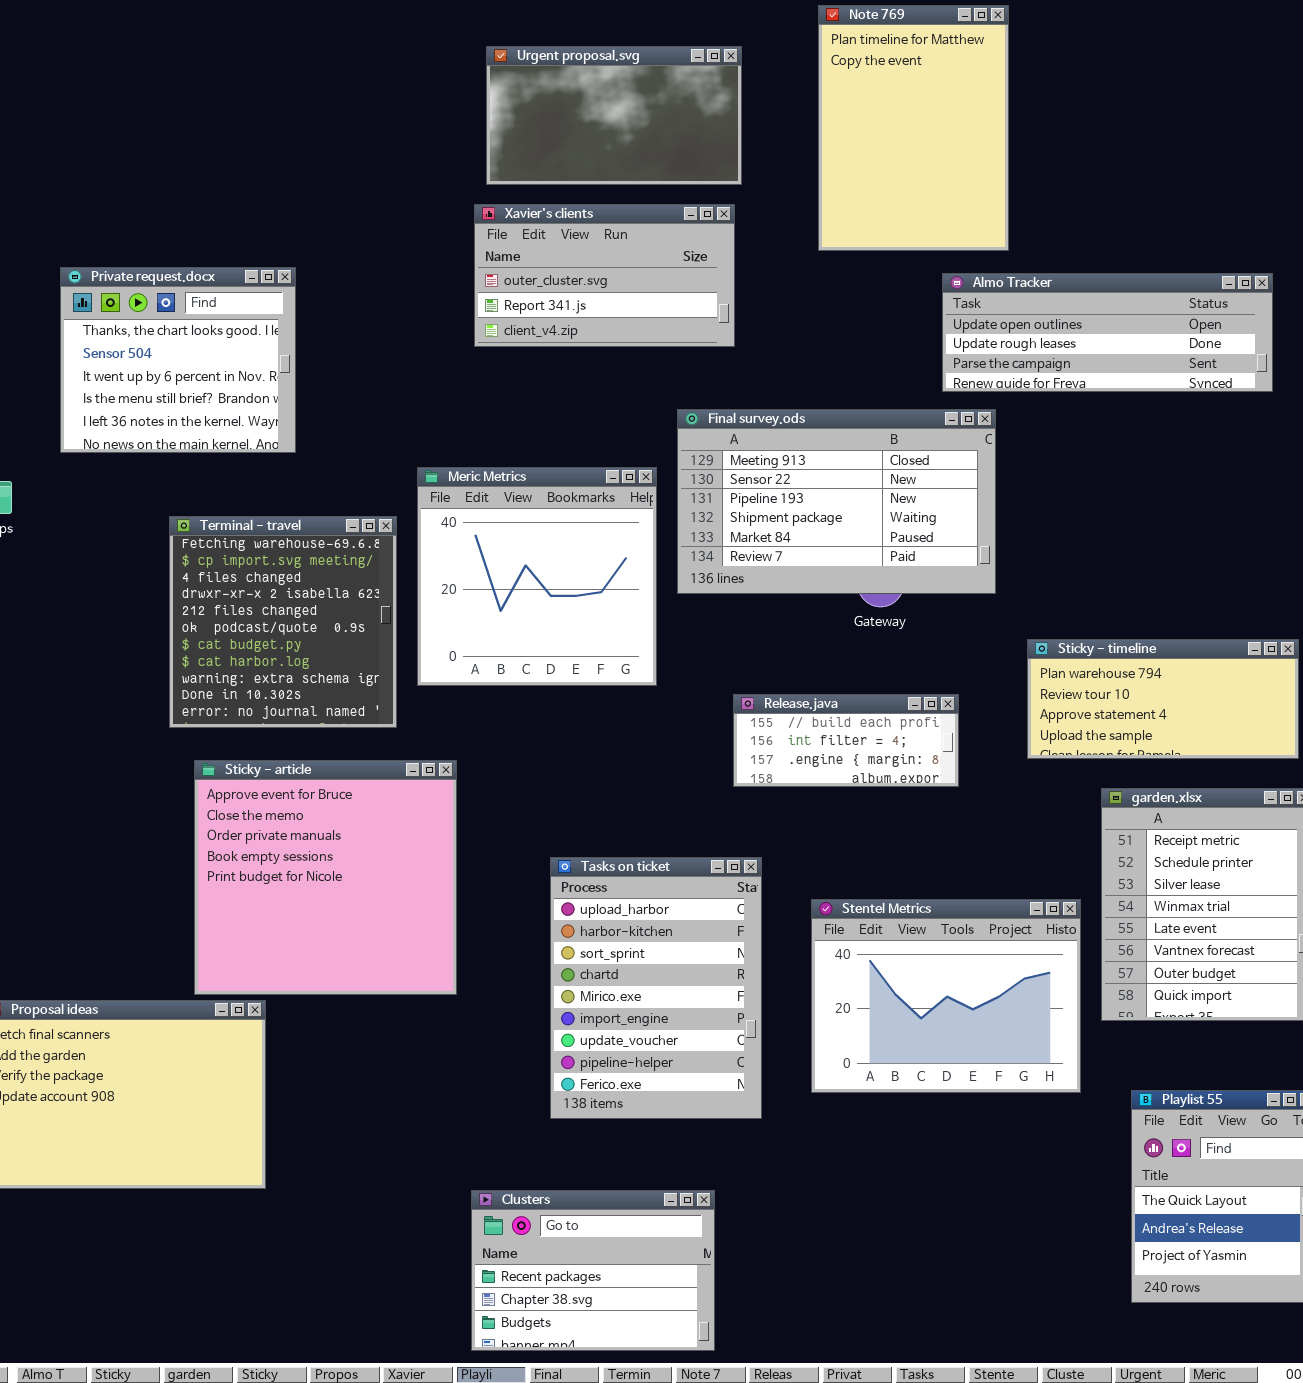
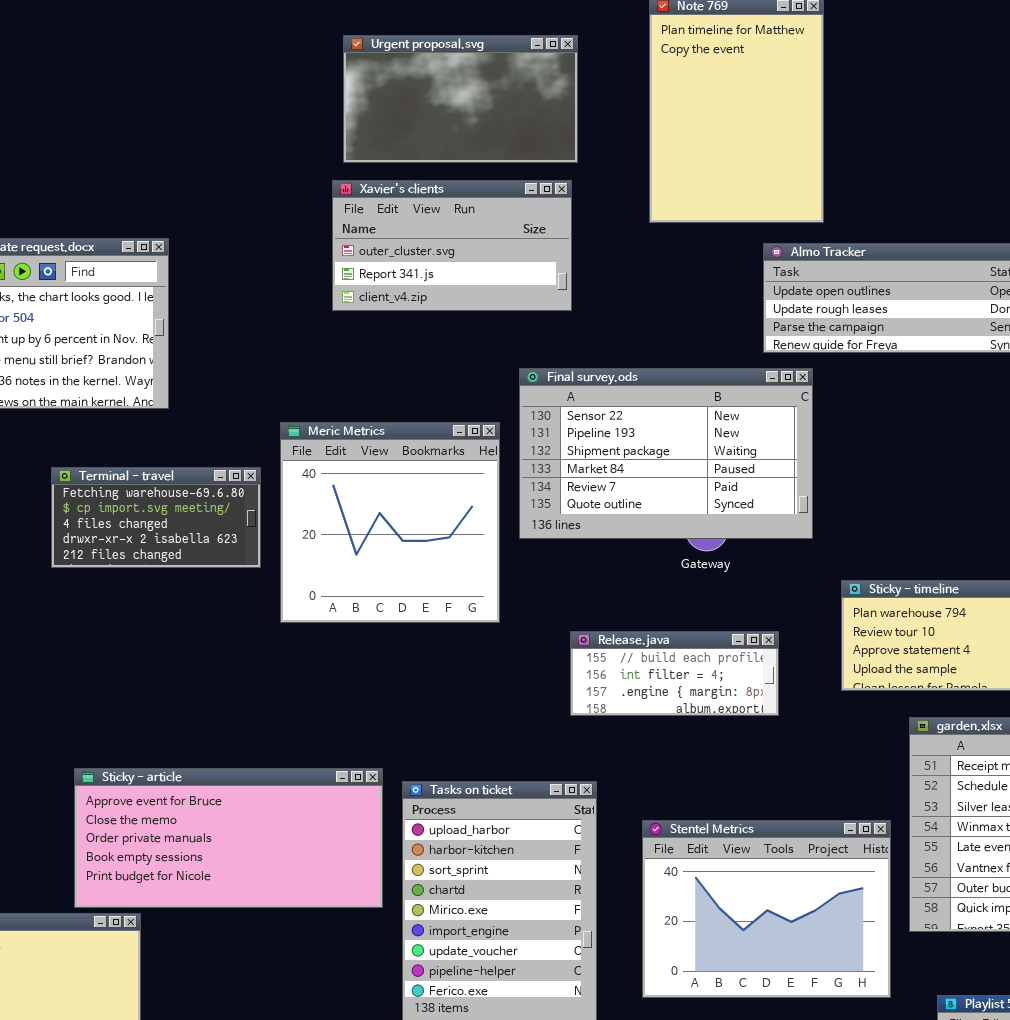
Final survey.ods: [677,409,996,594] -> [519,368,813,539], scrolled down 1 row
Terminal - travel: [169,516,397,728] -> [51,467,261,568], resized
Sticky - article: [194,760,457,995] -> [74,768,383,908], resized

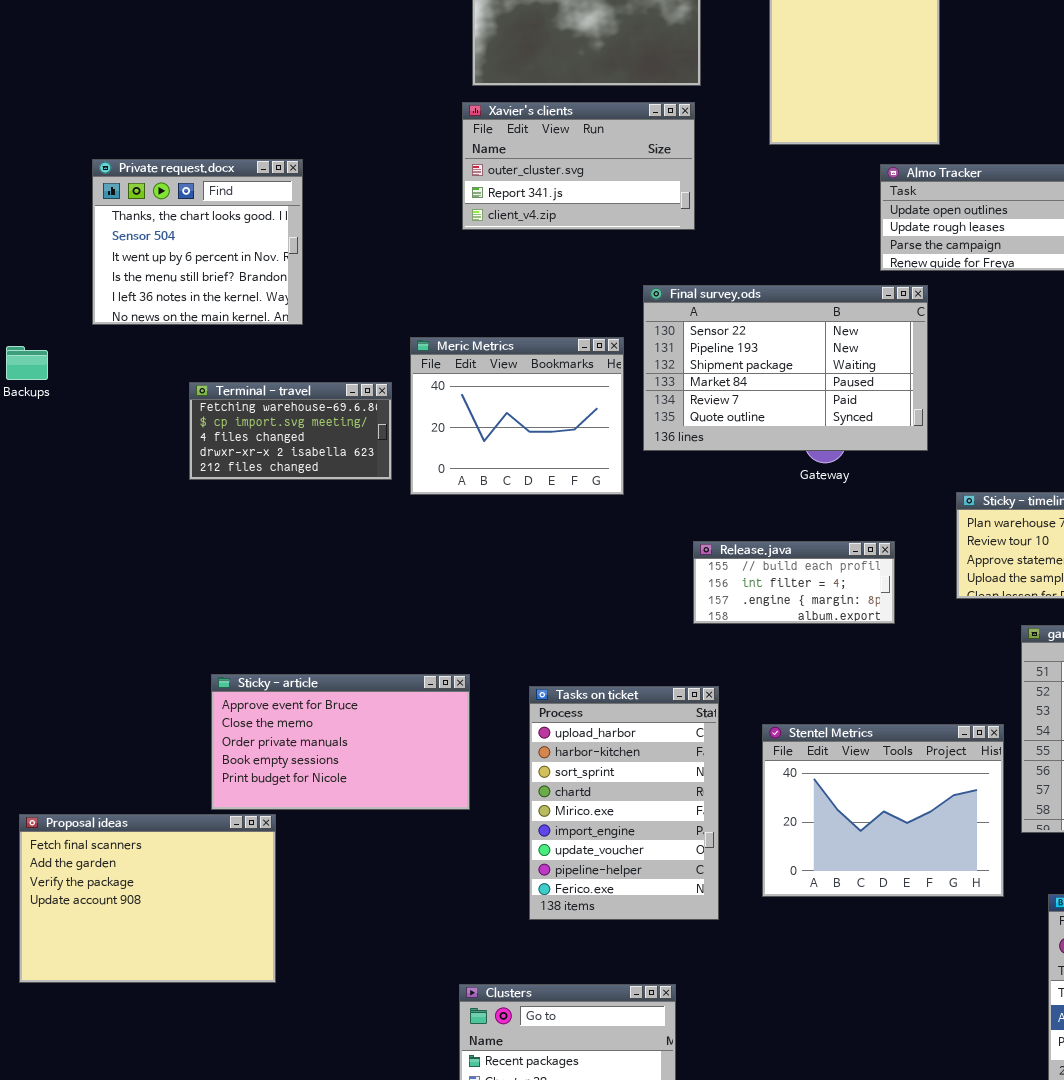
Meric Metrics: [280,422,500,623] -> [410,337,624,495], resized
Sticky - article: [74,768,383,908] -> [211,674,470,810], resized

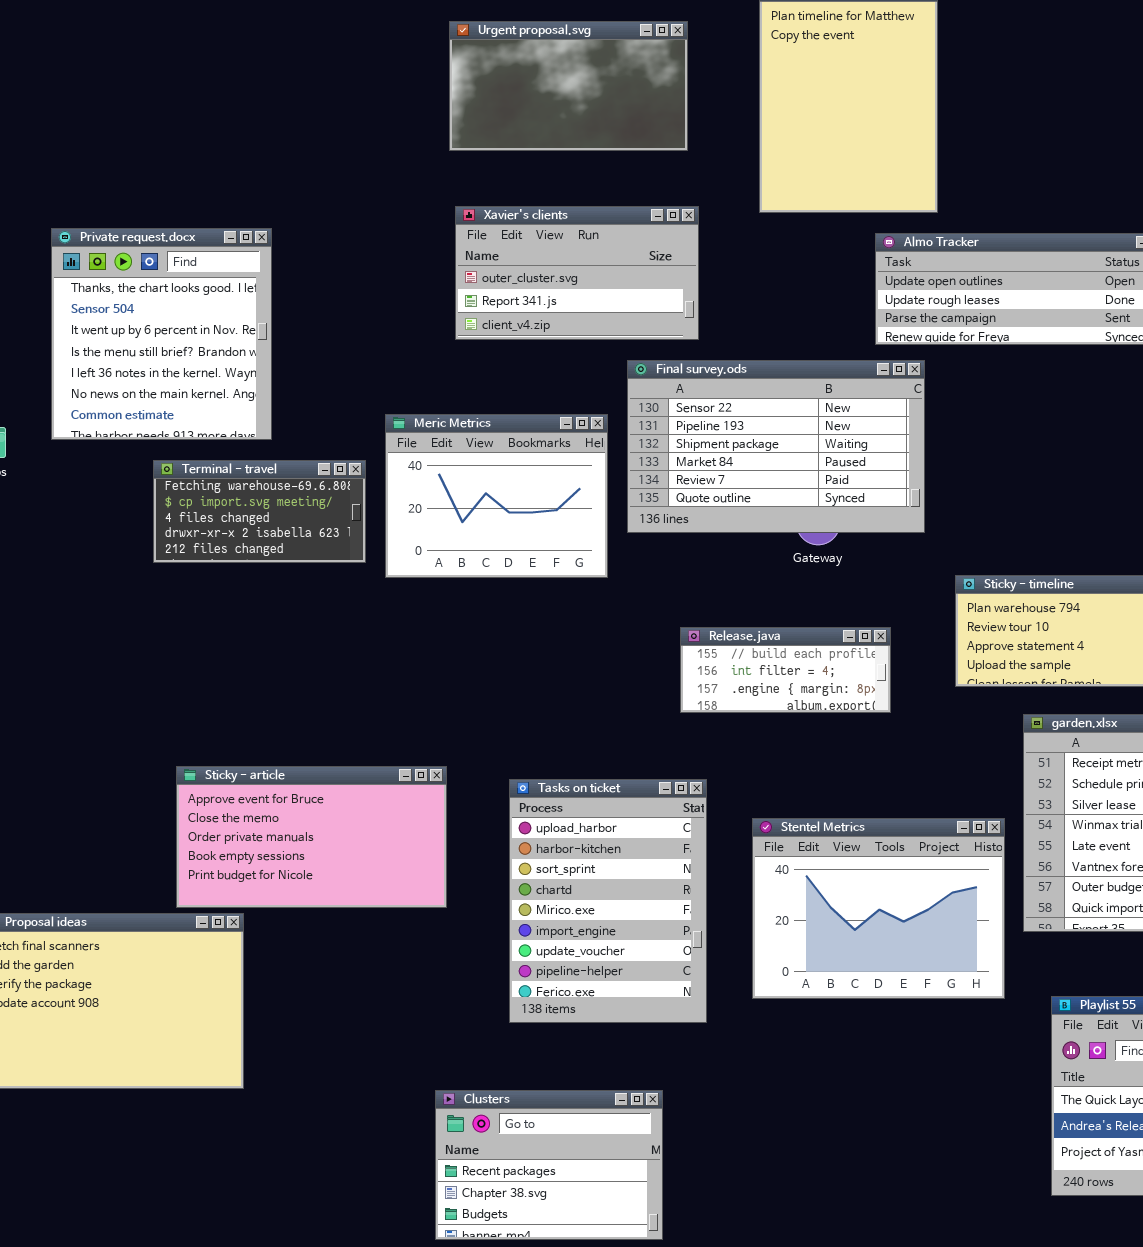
Xavier's clients: [462,102,695,230] -> [455,206,699,340], moved
Private request.docx: [92,159,303,325] -> [51,228,272,440], resized

